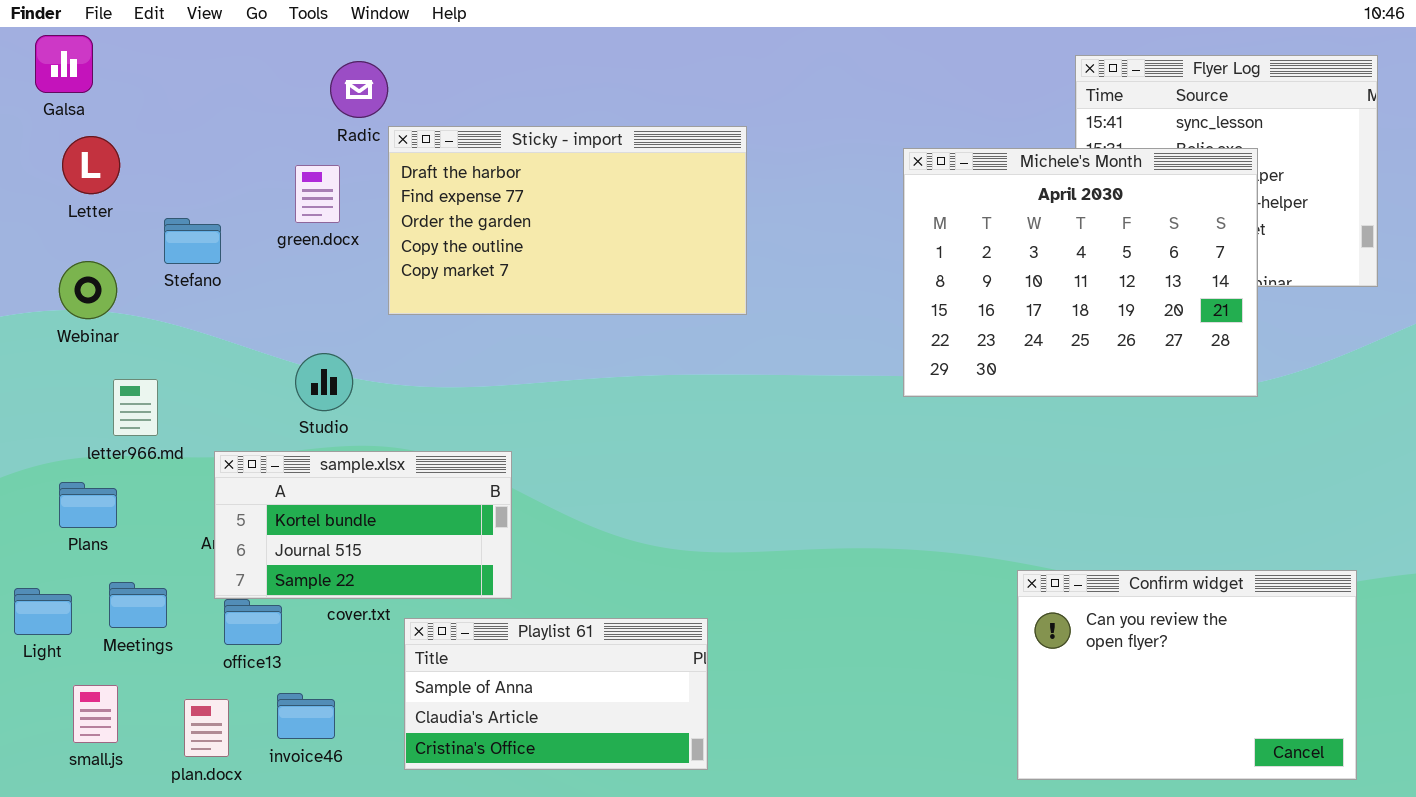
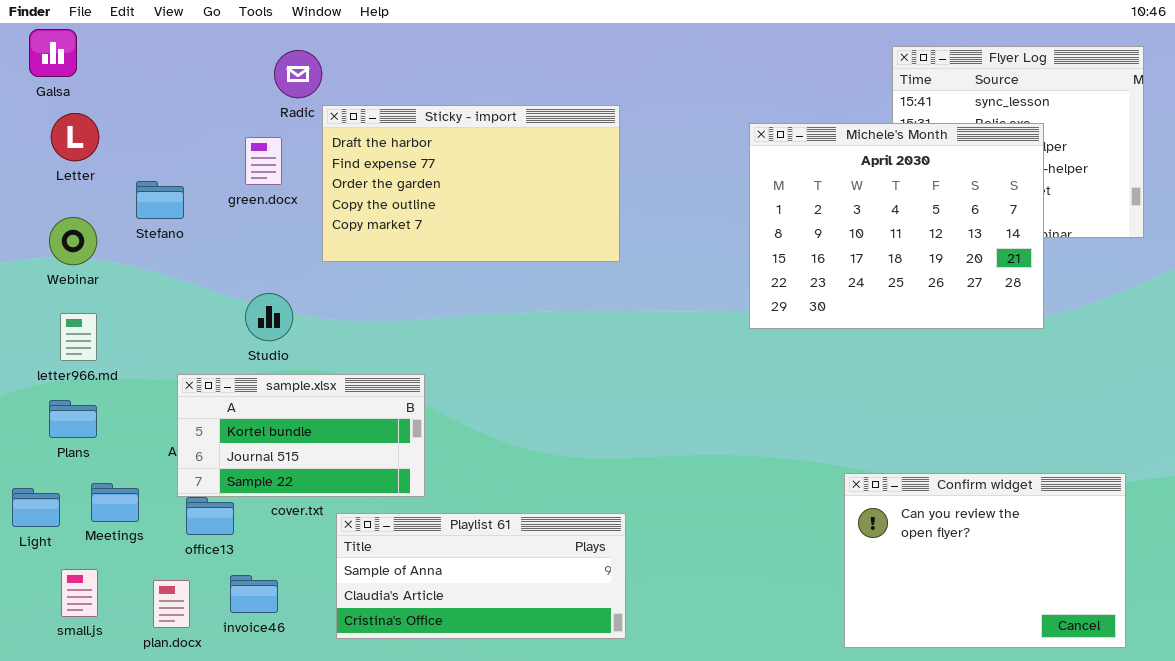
letter966.md: [113,379,158,436] -> [60,313,97,361], moved
Playlist 61: [404,618,708,770] -> [336,513,626,639], resized

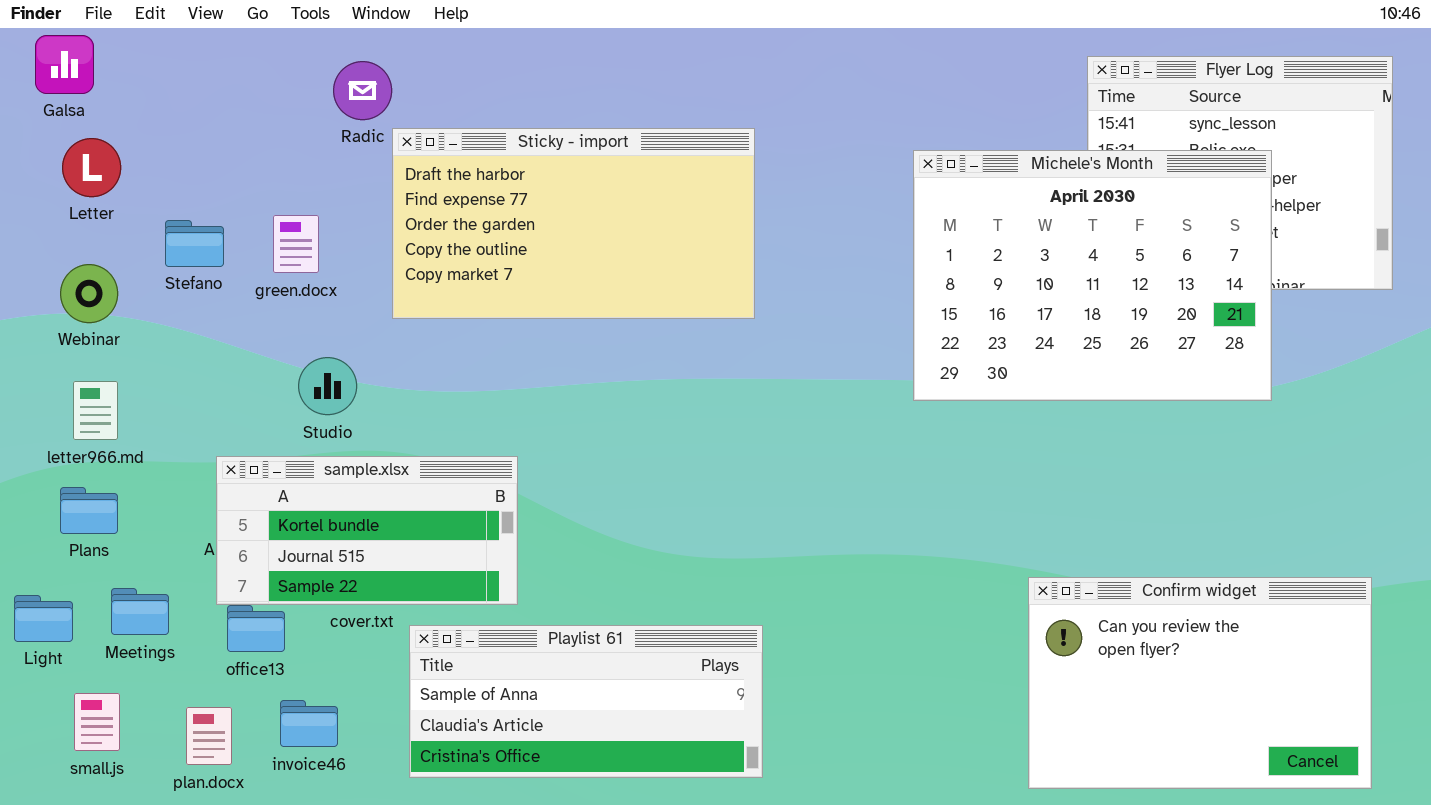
green.docx: [245,137,282,185] -> [273,215,319,273], moved

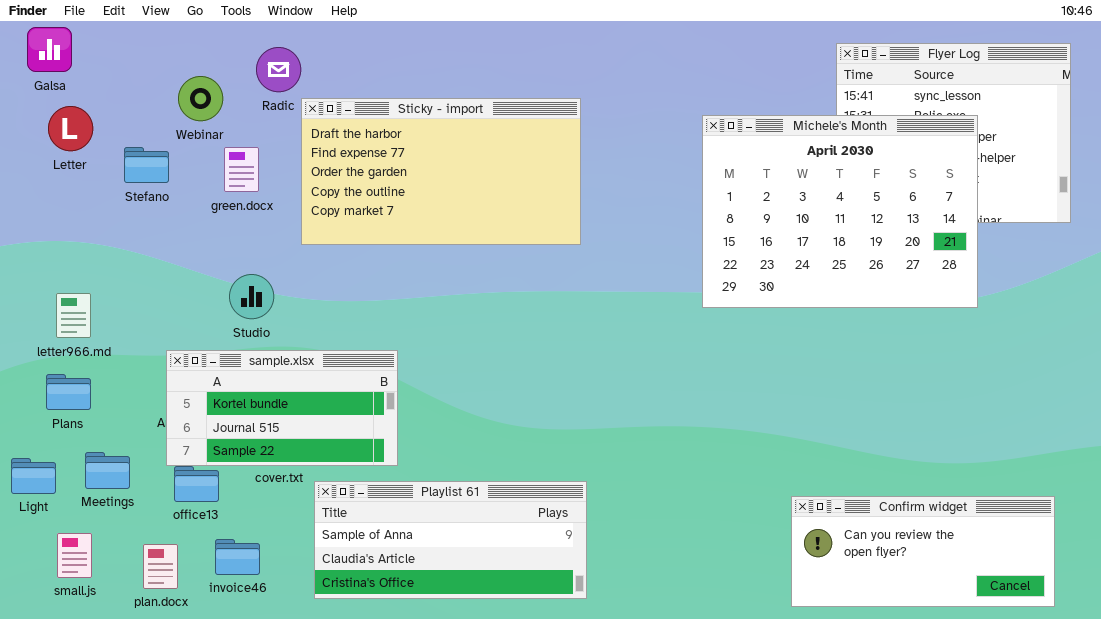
green.docx: [273,215,319,273] -> [224,147,259,192], moved
Stefano: [165,220,224,267] -> [124,147,169,183], moved
Webinar: [60,264,118,323] -> [178,76,223,121], moved
Confirm widget: [1028,577,1372,789] -> [791,496,1055,607], resized

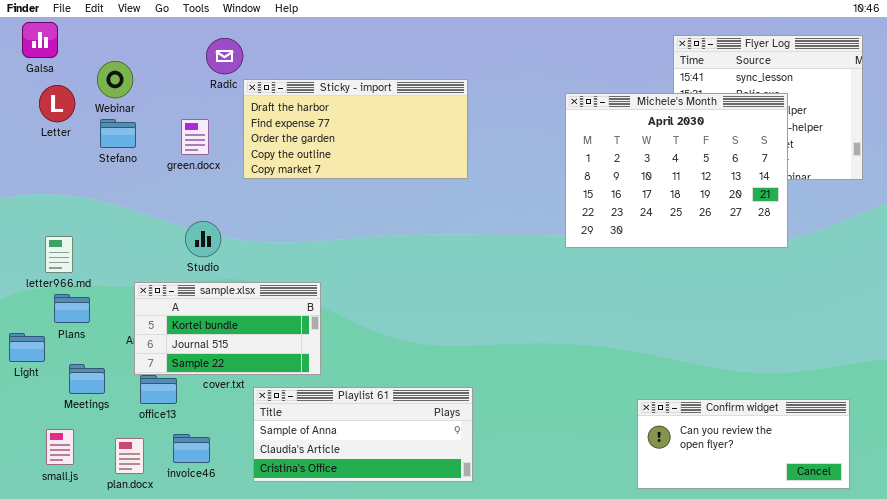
Webinar: [178,76,223,121] -> [97,61,133,98], moved
Sticky - import: [301,98,581,245] -> [243,79,468,179], resized
Plans: [46,374,91,410] -> [54,294,90,323], moved
Light: [11,458,56,494] -> [9,333,45,362], moved

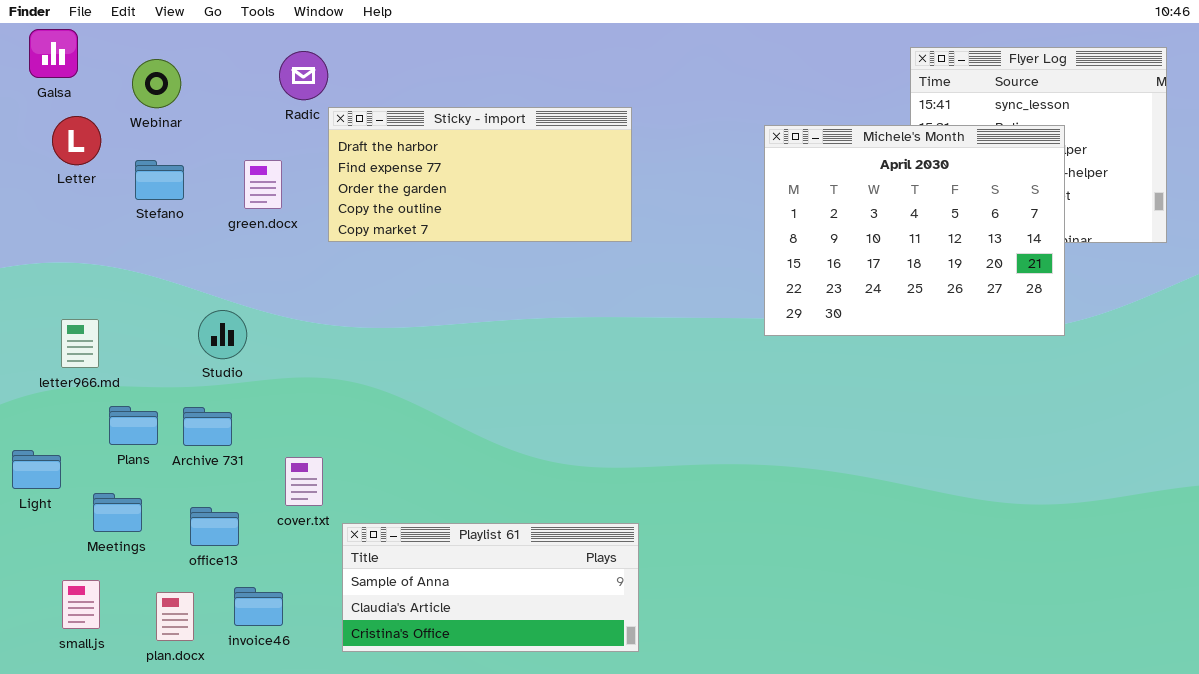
Webinar: [97,61,133,98] -> [132,59,181,108], moved
Studio: [185,221,221,257] -> [198,310,247,359], moved
sample.xlsx: [134,282,321,375] -> none, closed
Plans: [54,294,90,323] -> [109,406,158,445], moved
Confirm widget: [637,399,850,489] -> none, closed

